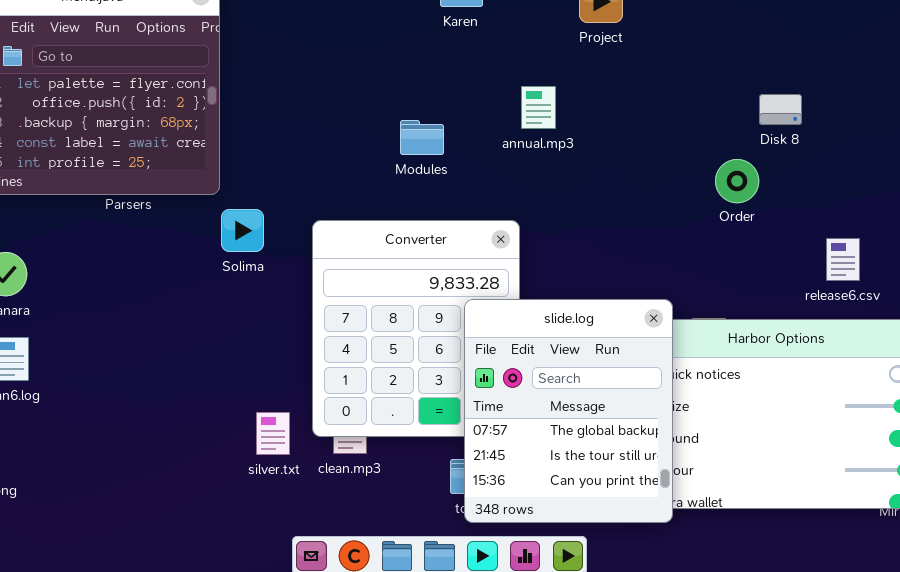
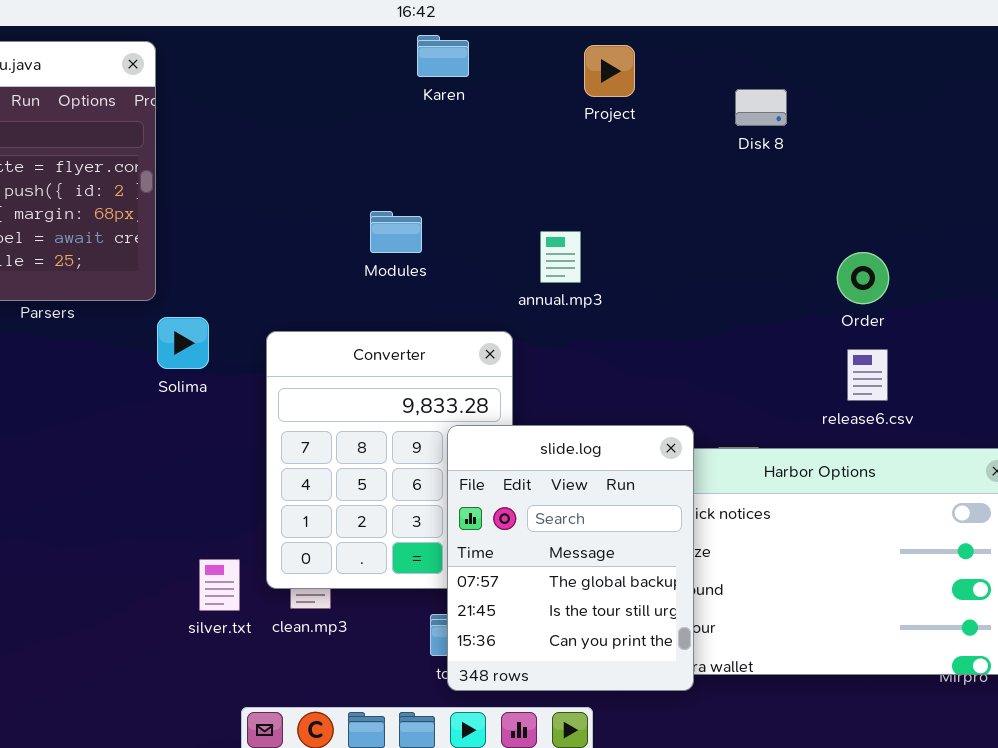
annual.mp3: [521,86,556,129] -> [540,231,581,283], moved
Disk 8: [759,94,802,125] -> [735,89,787,126], moved
Order: [715,159,759,203] -> [837,252,889,304], moved
release6.csv: [826,238,860,281] -> [847,349,888,401], moved

